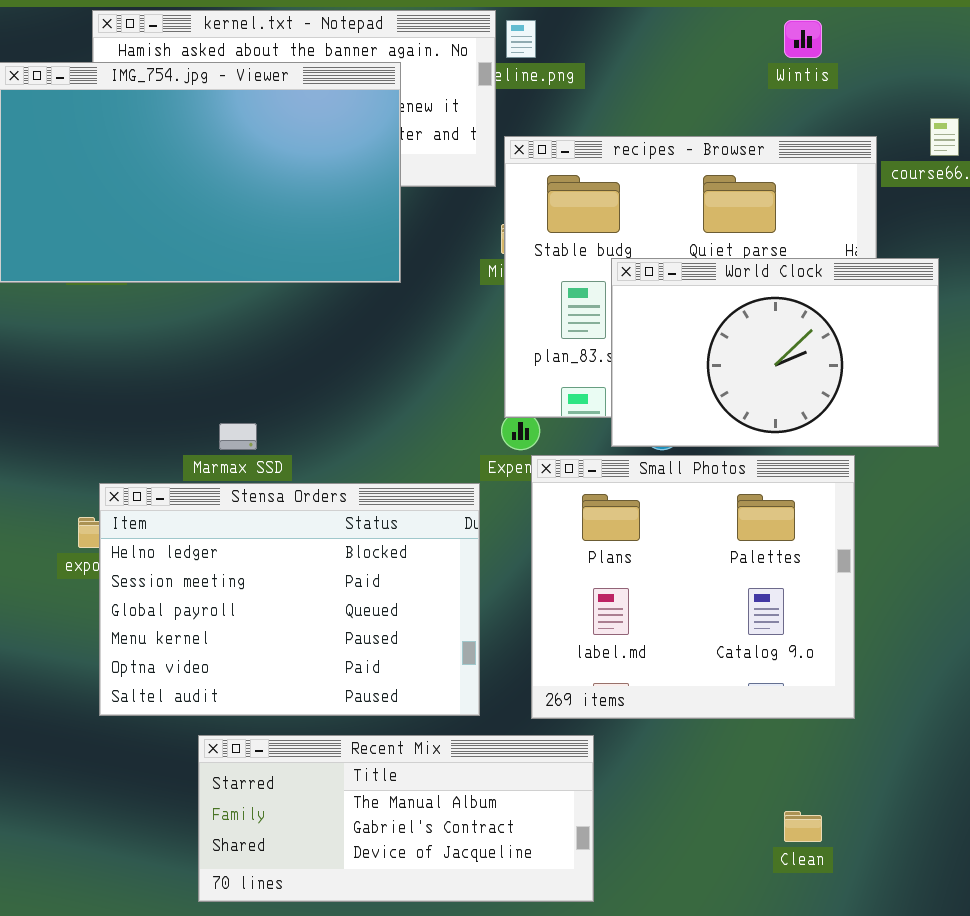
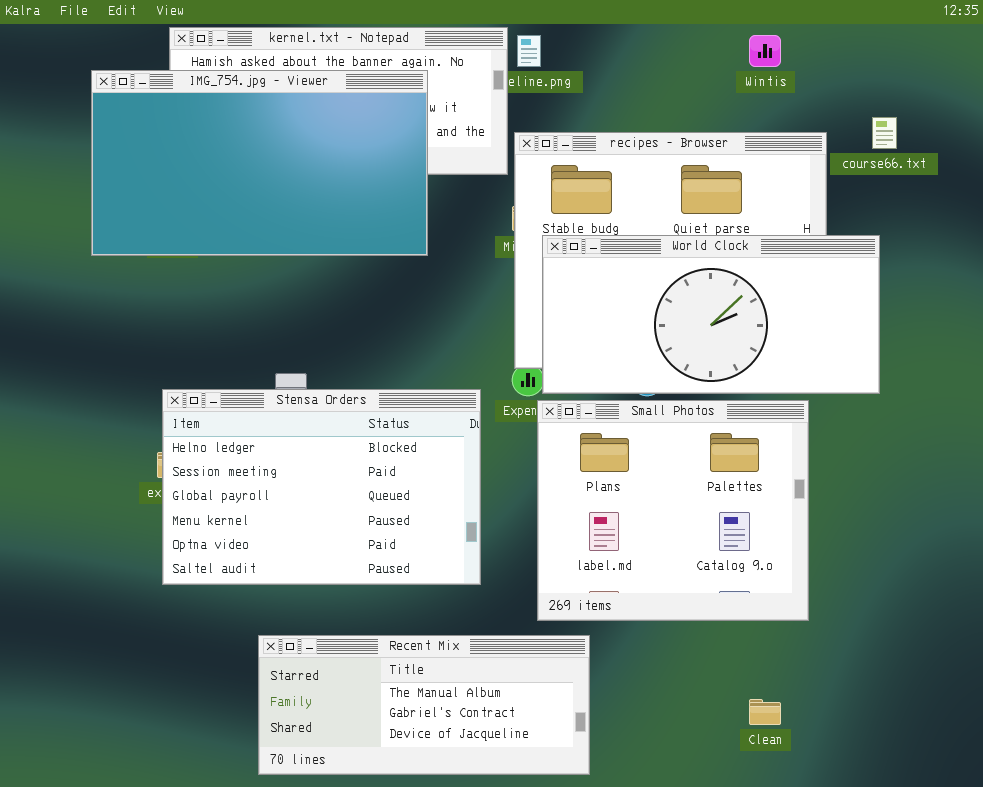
World Clock: [611,258,939,447] -> [542,235,880,394], resized
Stensa Orders: [99,483,480,716] -> [162,389,481,585], moved

